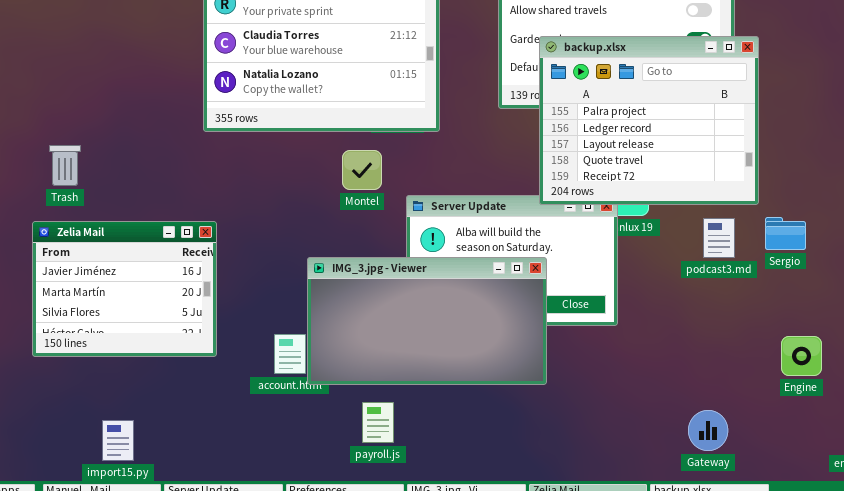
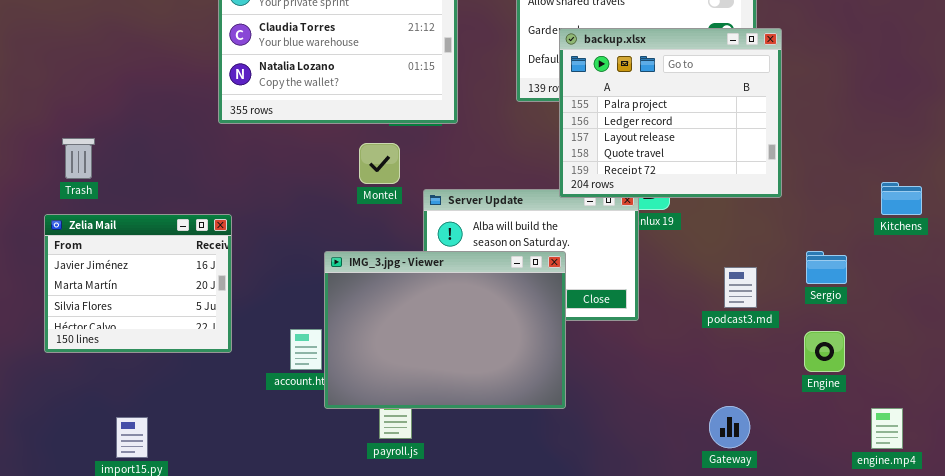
Sergio: [765,217,806,250] -> [806,251,847,284], moved
podcast3.md: [703,218,735,258] -> [724,267,757,308], moved
IMG_3.jpg - Viewer: [307,257,547,385] -> [324,251,566,409], resized

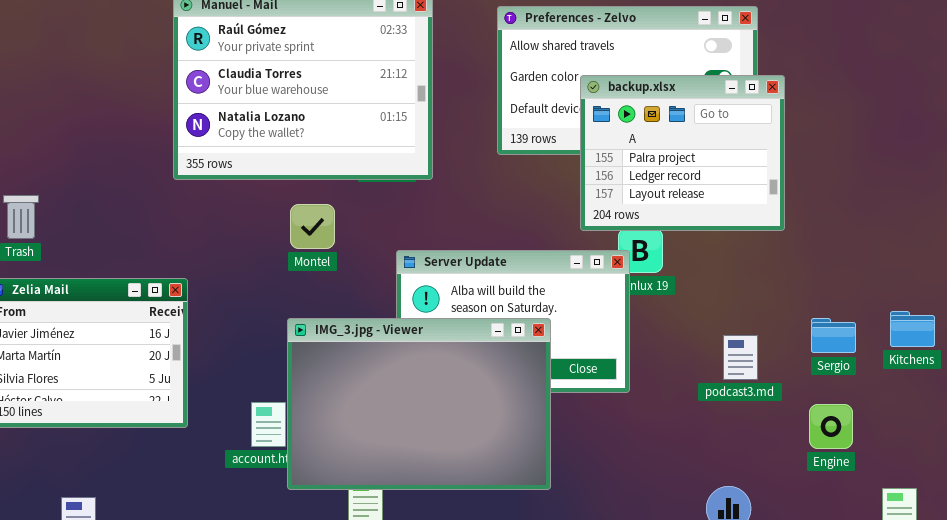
backup.xlsx: [559,28,782,198] -> [580,75,785,231], resized
Montel: [359,143,400,184] -> [290,204,335,249], moved
Kitchens: [881,182,922,215] -> [890,311,935,347], moved

